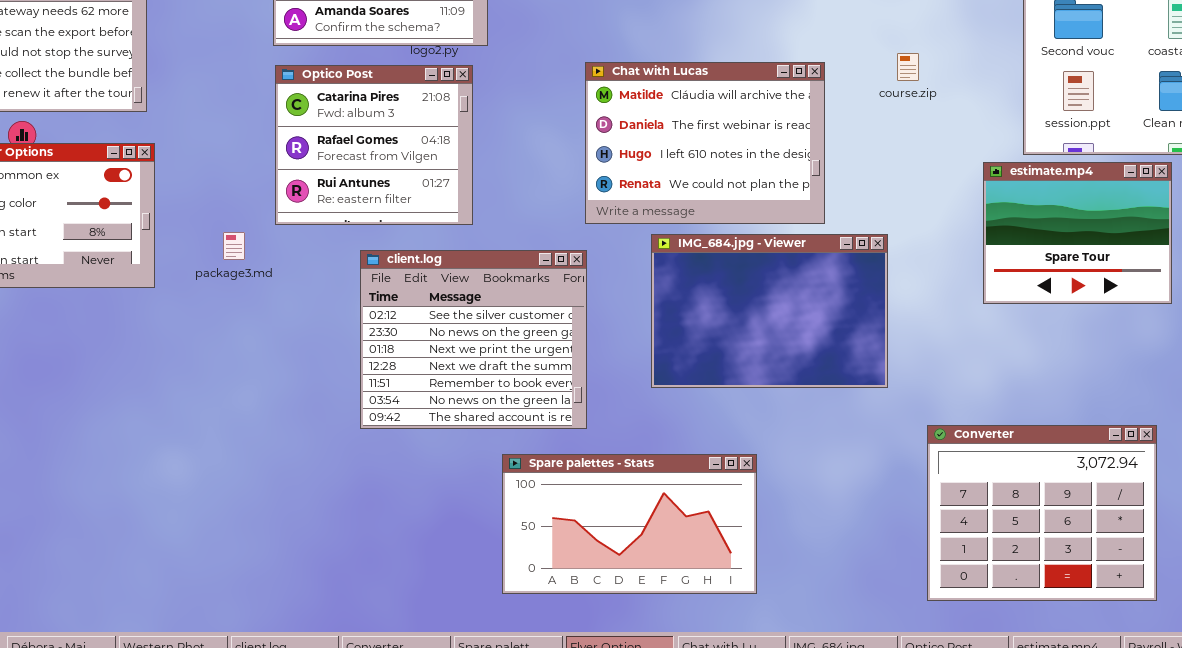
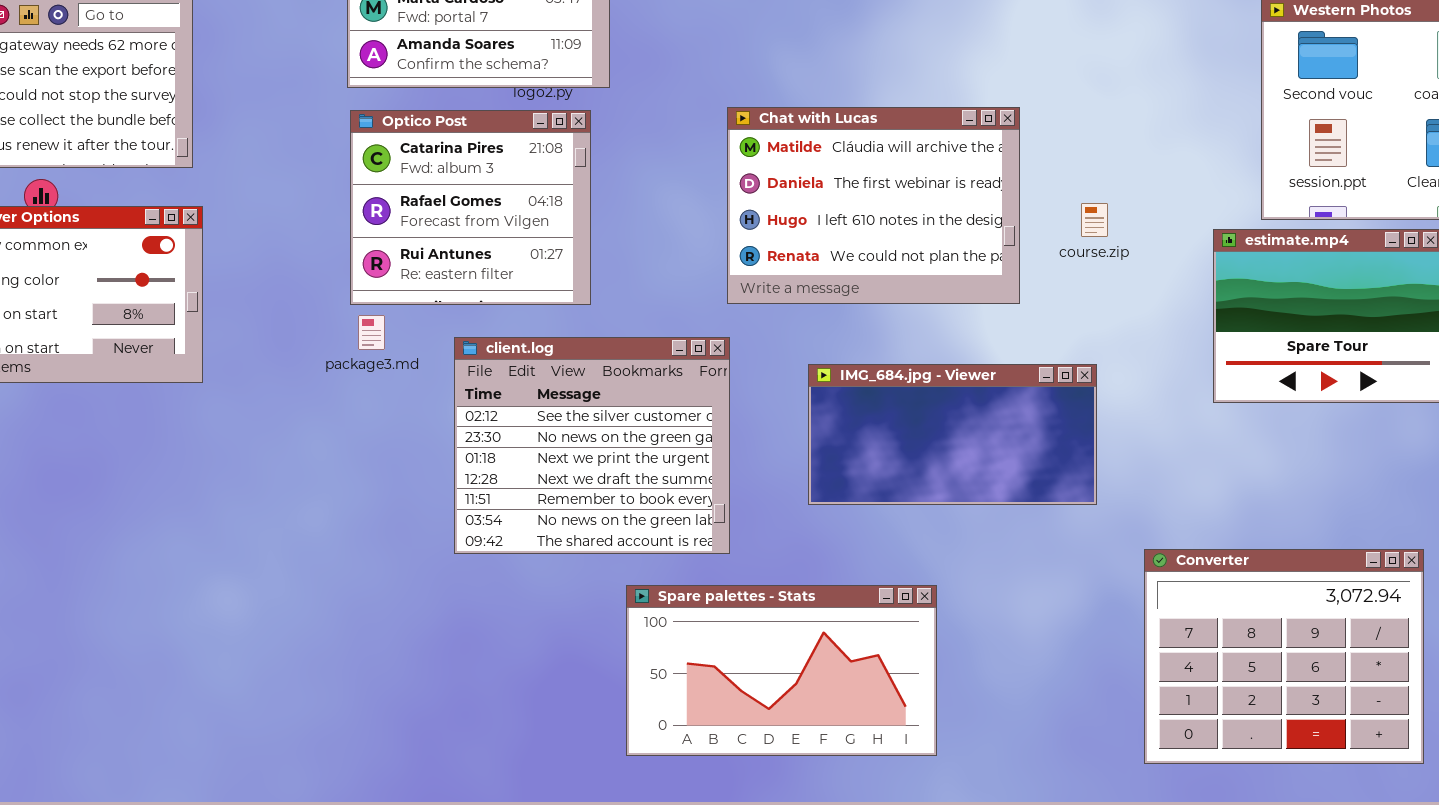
course.zip: [897,53,919,81] -> [1081,203,1108,237], moved
package3.md: [223,232,245,260] -> [358,315,385,350], moved
IMG_684.jpg - Viewer: [651,234,888,388] -> [808,364,1097,505], resized

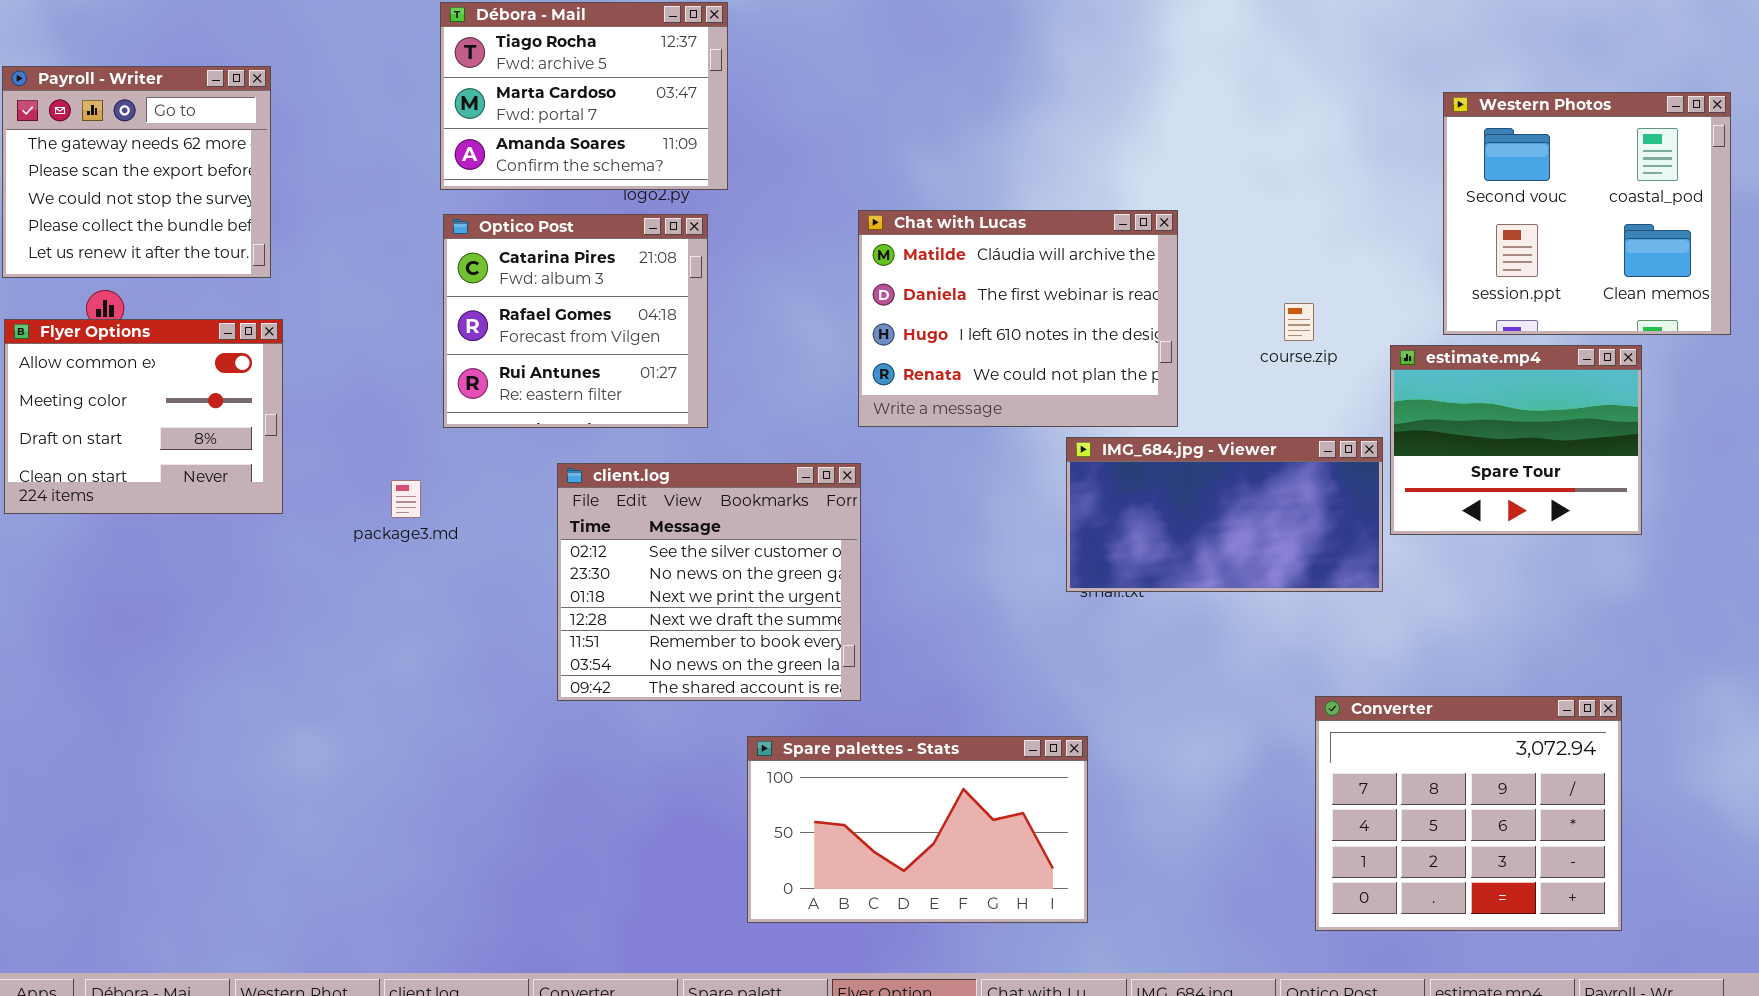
course.zip: [1081,203,1108,237] -> [1284,303,1314,341], moved
package3.md: [358,315,385,350] -> [391,480,421,518], moved
IMG_684.jpg - Viewer: [808,364,1097,505] -> [1066,437,1383,592], moved

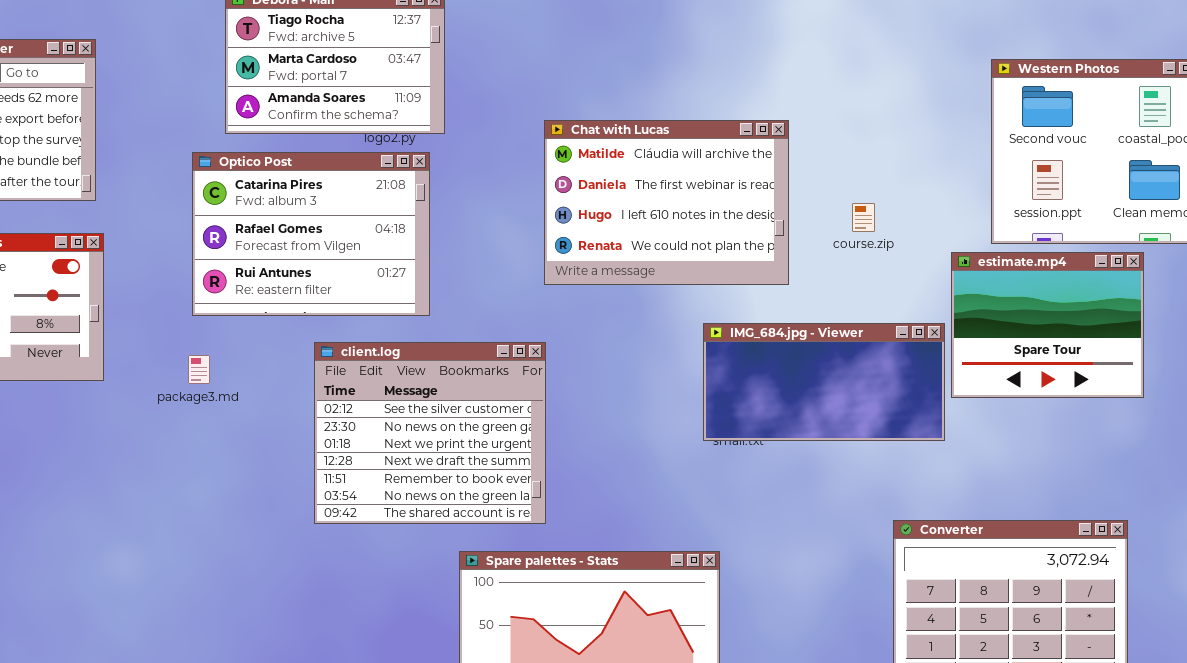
Chat with Lucas: [858,210,1178,427] -> [544,120,789,285], moved
Optico Post: [443,214,708,428] -> [192,152,430,316], resized
course.zip: [1284,303,1314,341] -> [852,203,875,232], moved

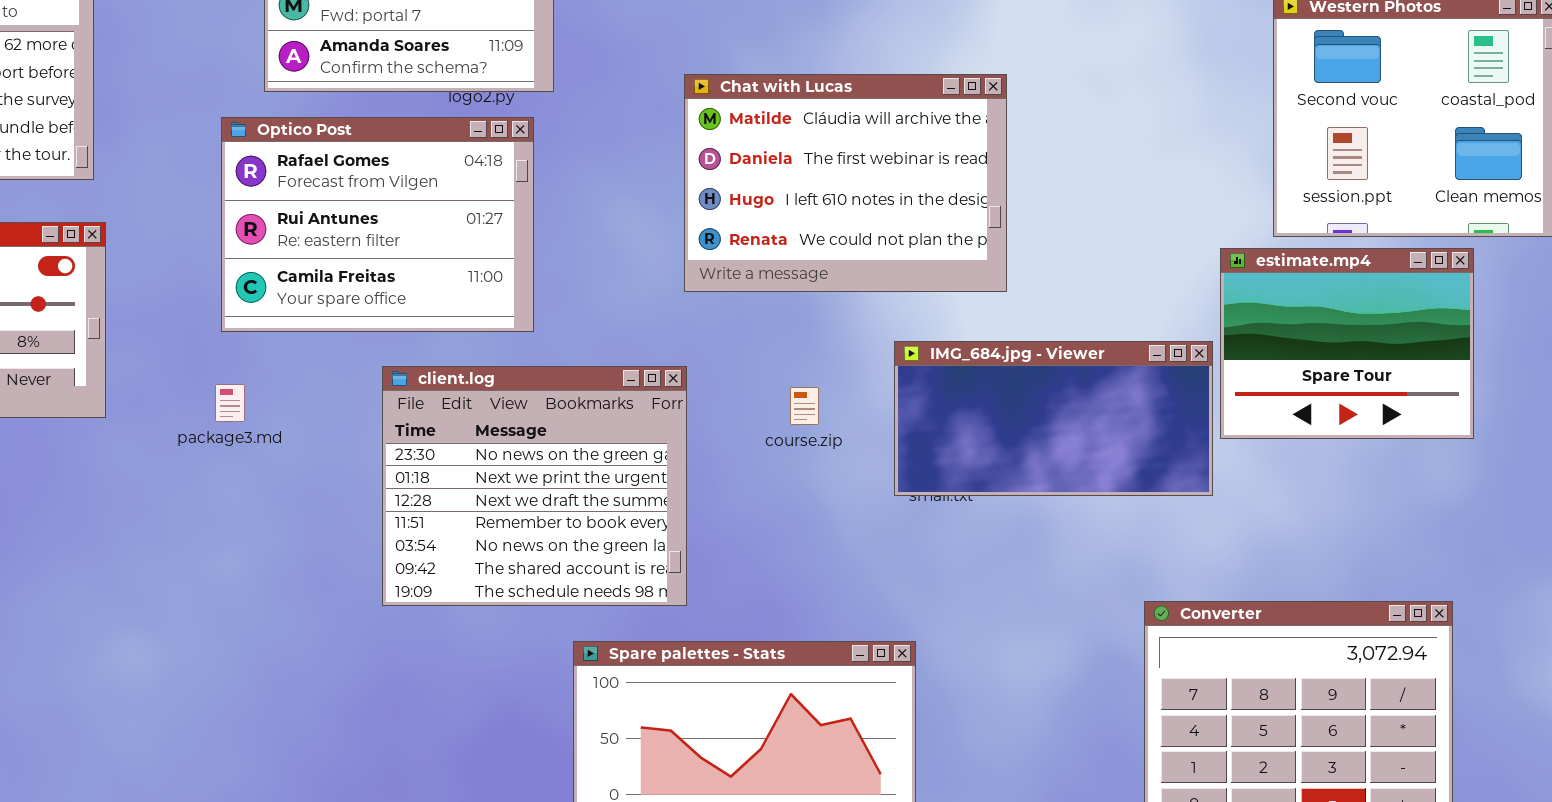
Optico Post: [192,152,430,316] -> [221,117,534,332], scrolled down 1 row
course.zip: [852,203,875,232] -> [790,387,819,425], moved
client.log: [314,342,546,524] -> [382,366,687,606], scrolled down 1 row

